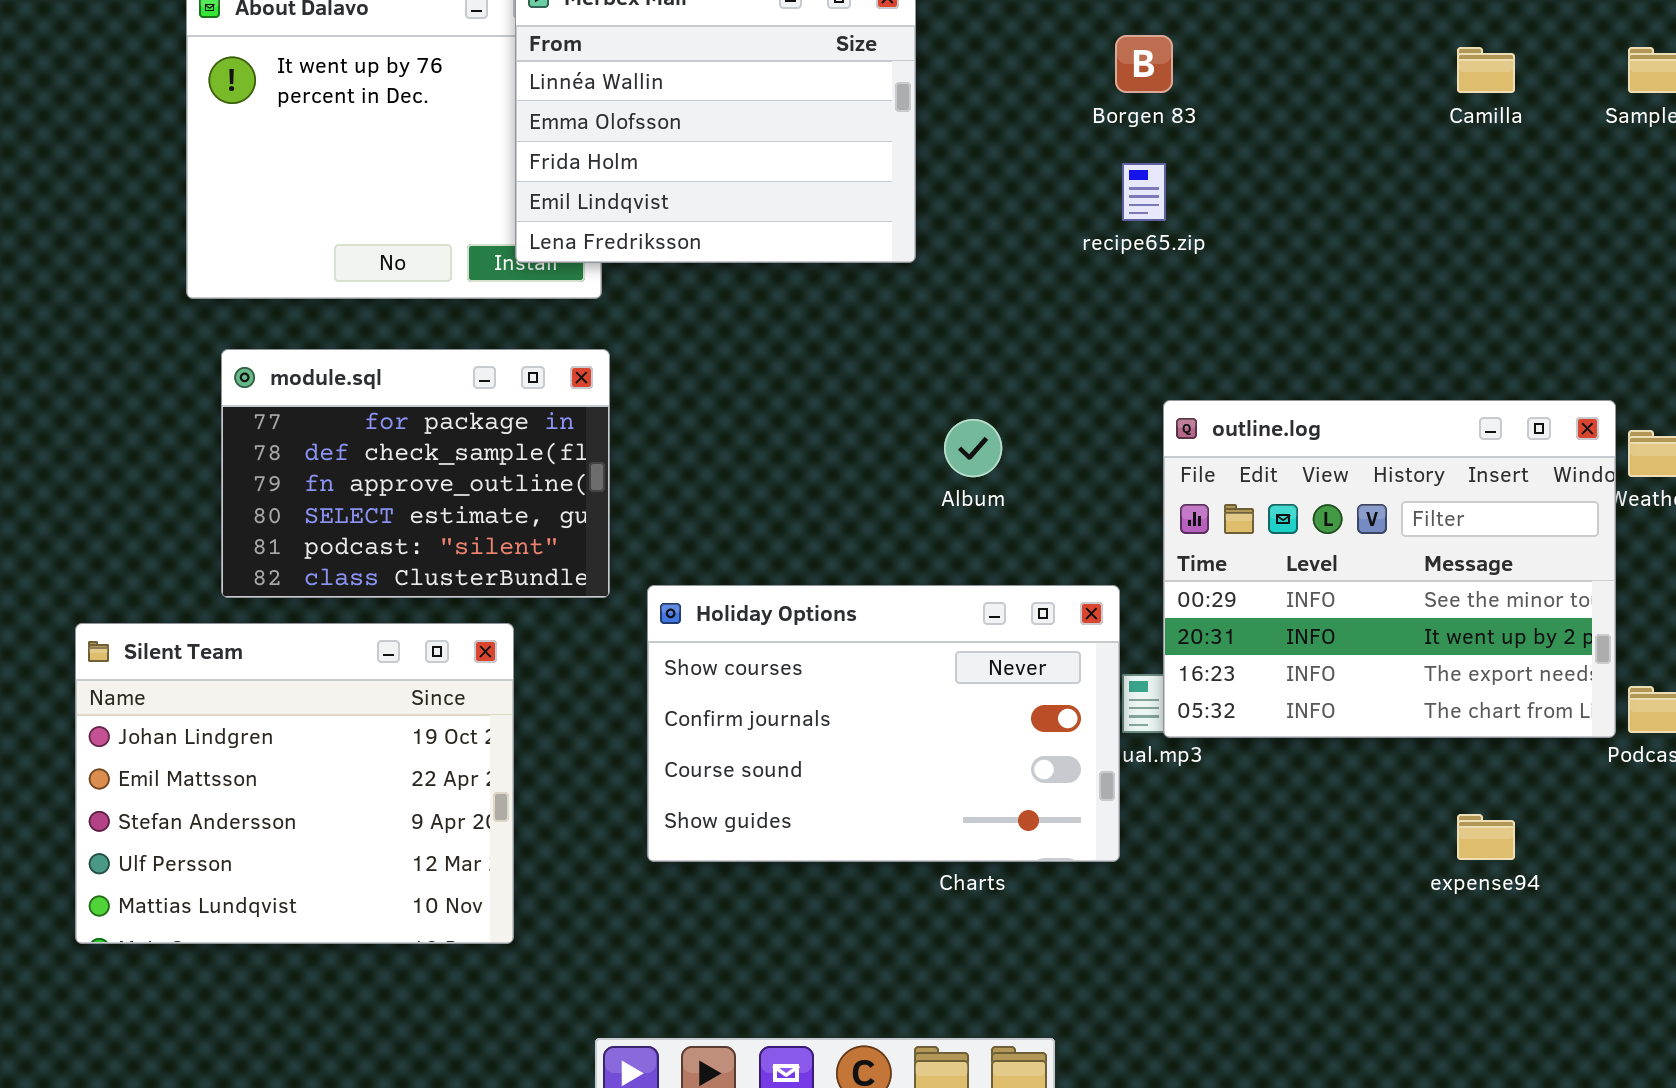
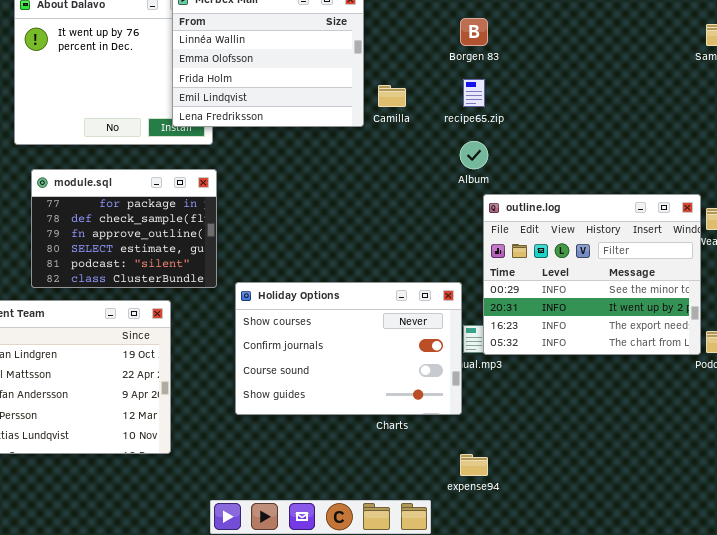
Camilla: [1457,47,1515,93] -> [378,85,406,107], moved
Album: [944,419,1002,477] -> [460,141,488,169], moved
expense94: [1457,814,1515,860] -> [460,454,488,476], moved

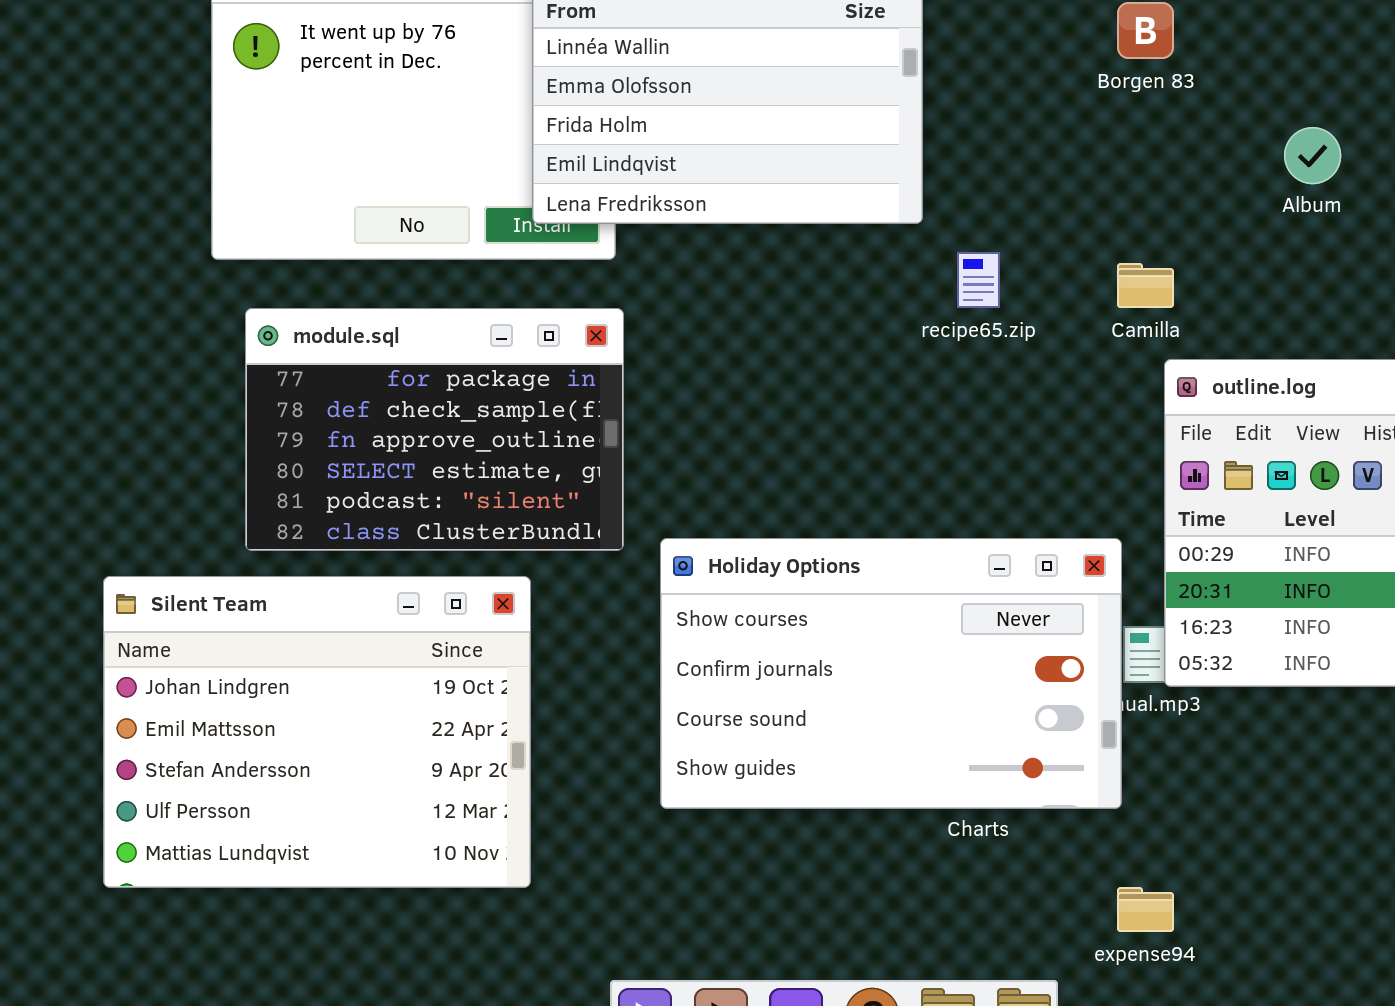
recipe65.zip: [463,79,485,107] -> [957,252,1000,308], moved
Camilla: [378,85,406,107] -> [1117,263,1174,308], moved
Album: [460,141,488,169] -> [1284,127,1341,184], moved

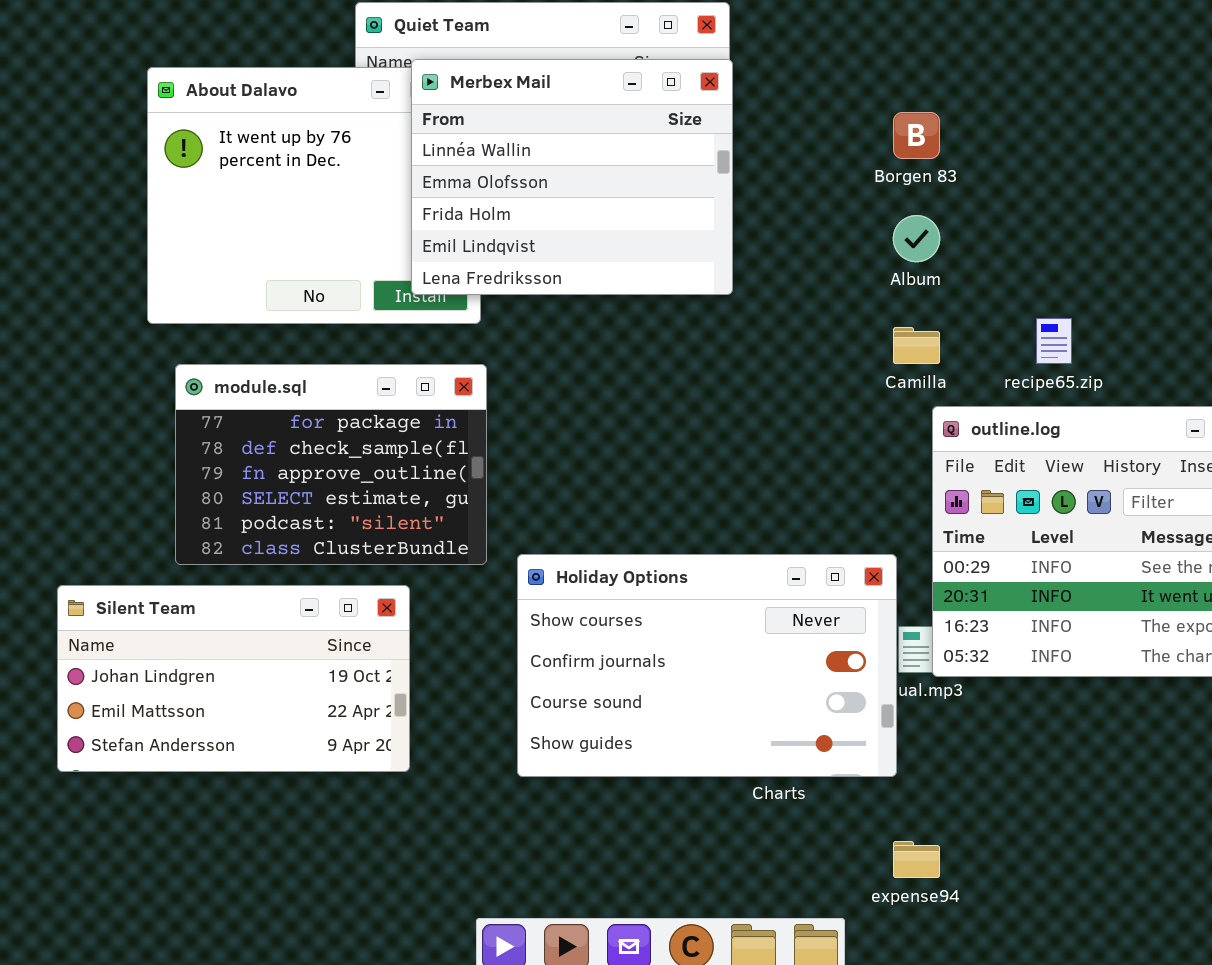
Album: [1284,127,1341,184] -> [893,215,940,262], moved
recipe65.zip: [957,252,1000,308] -> [1036,318,1072,364], moved
Silent Team: [103,576,531,888] -> [57,585,410,772], resized

